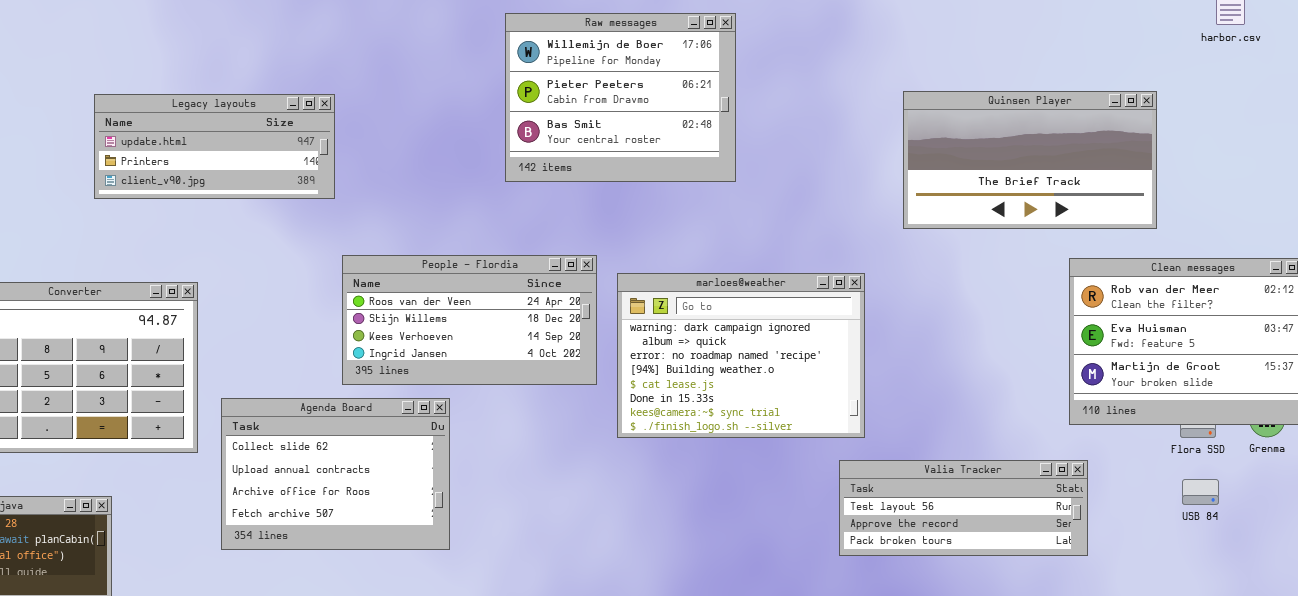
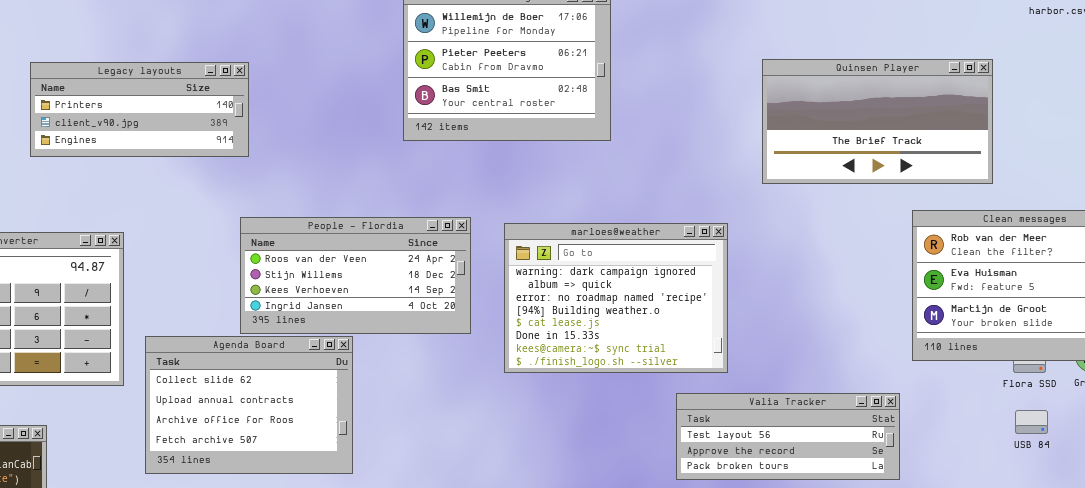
Legacy layouts: [94,94,335,199] -> [30,62,249,157], scrolled down 1 row
People - Flordia: [342,255,597,385] -> [240,217,471,334], moved
Valia Tracker: [839,460,1088,556] -> [676,393,900,480], moved

